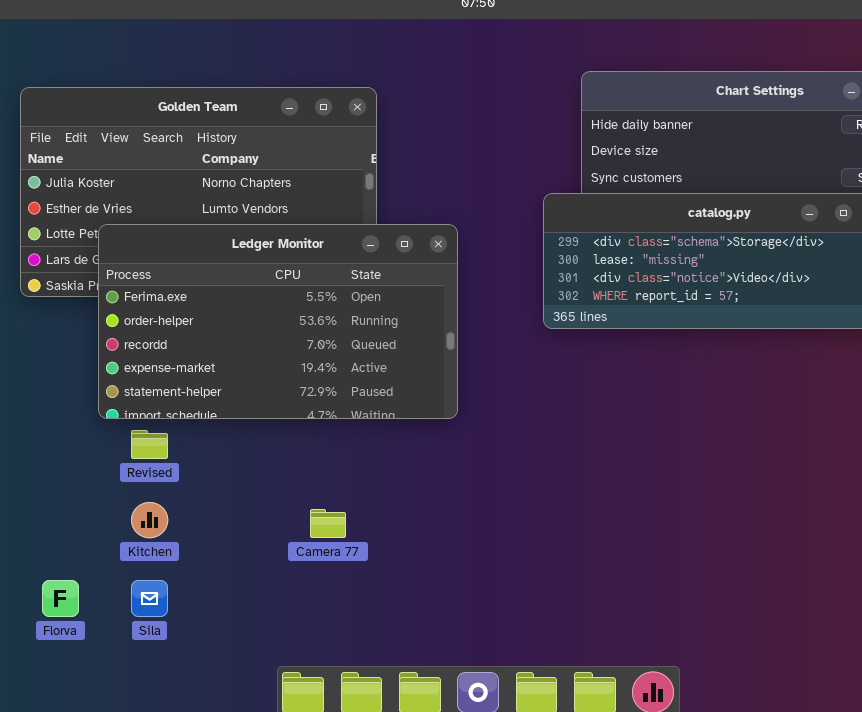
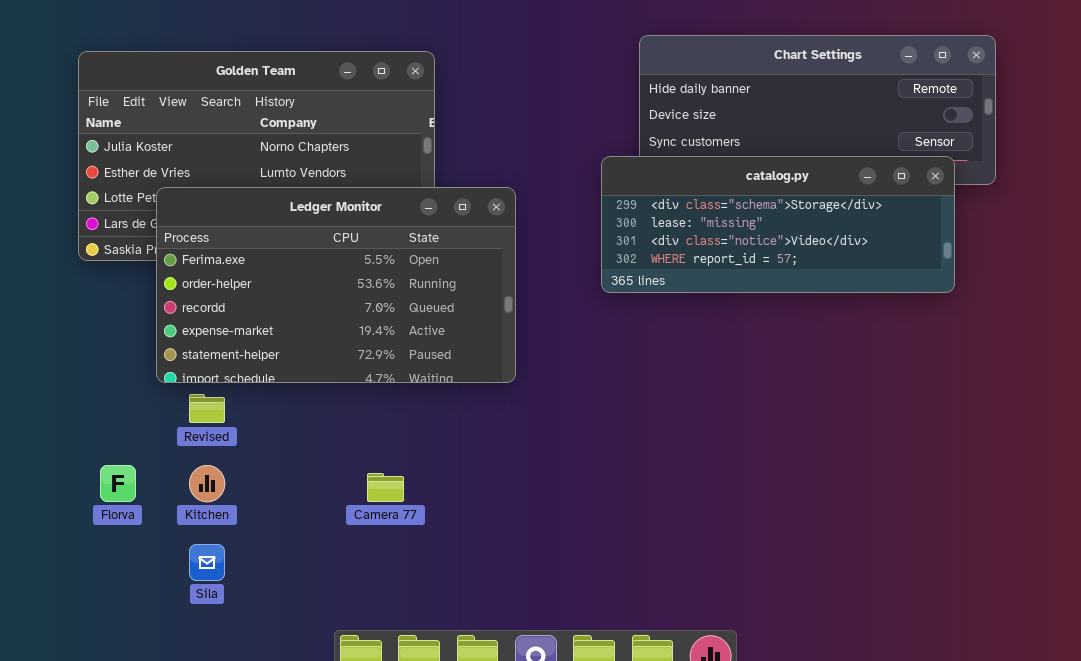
Florva: [42,580,79,617] -> [100,465,136,502], moved

